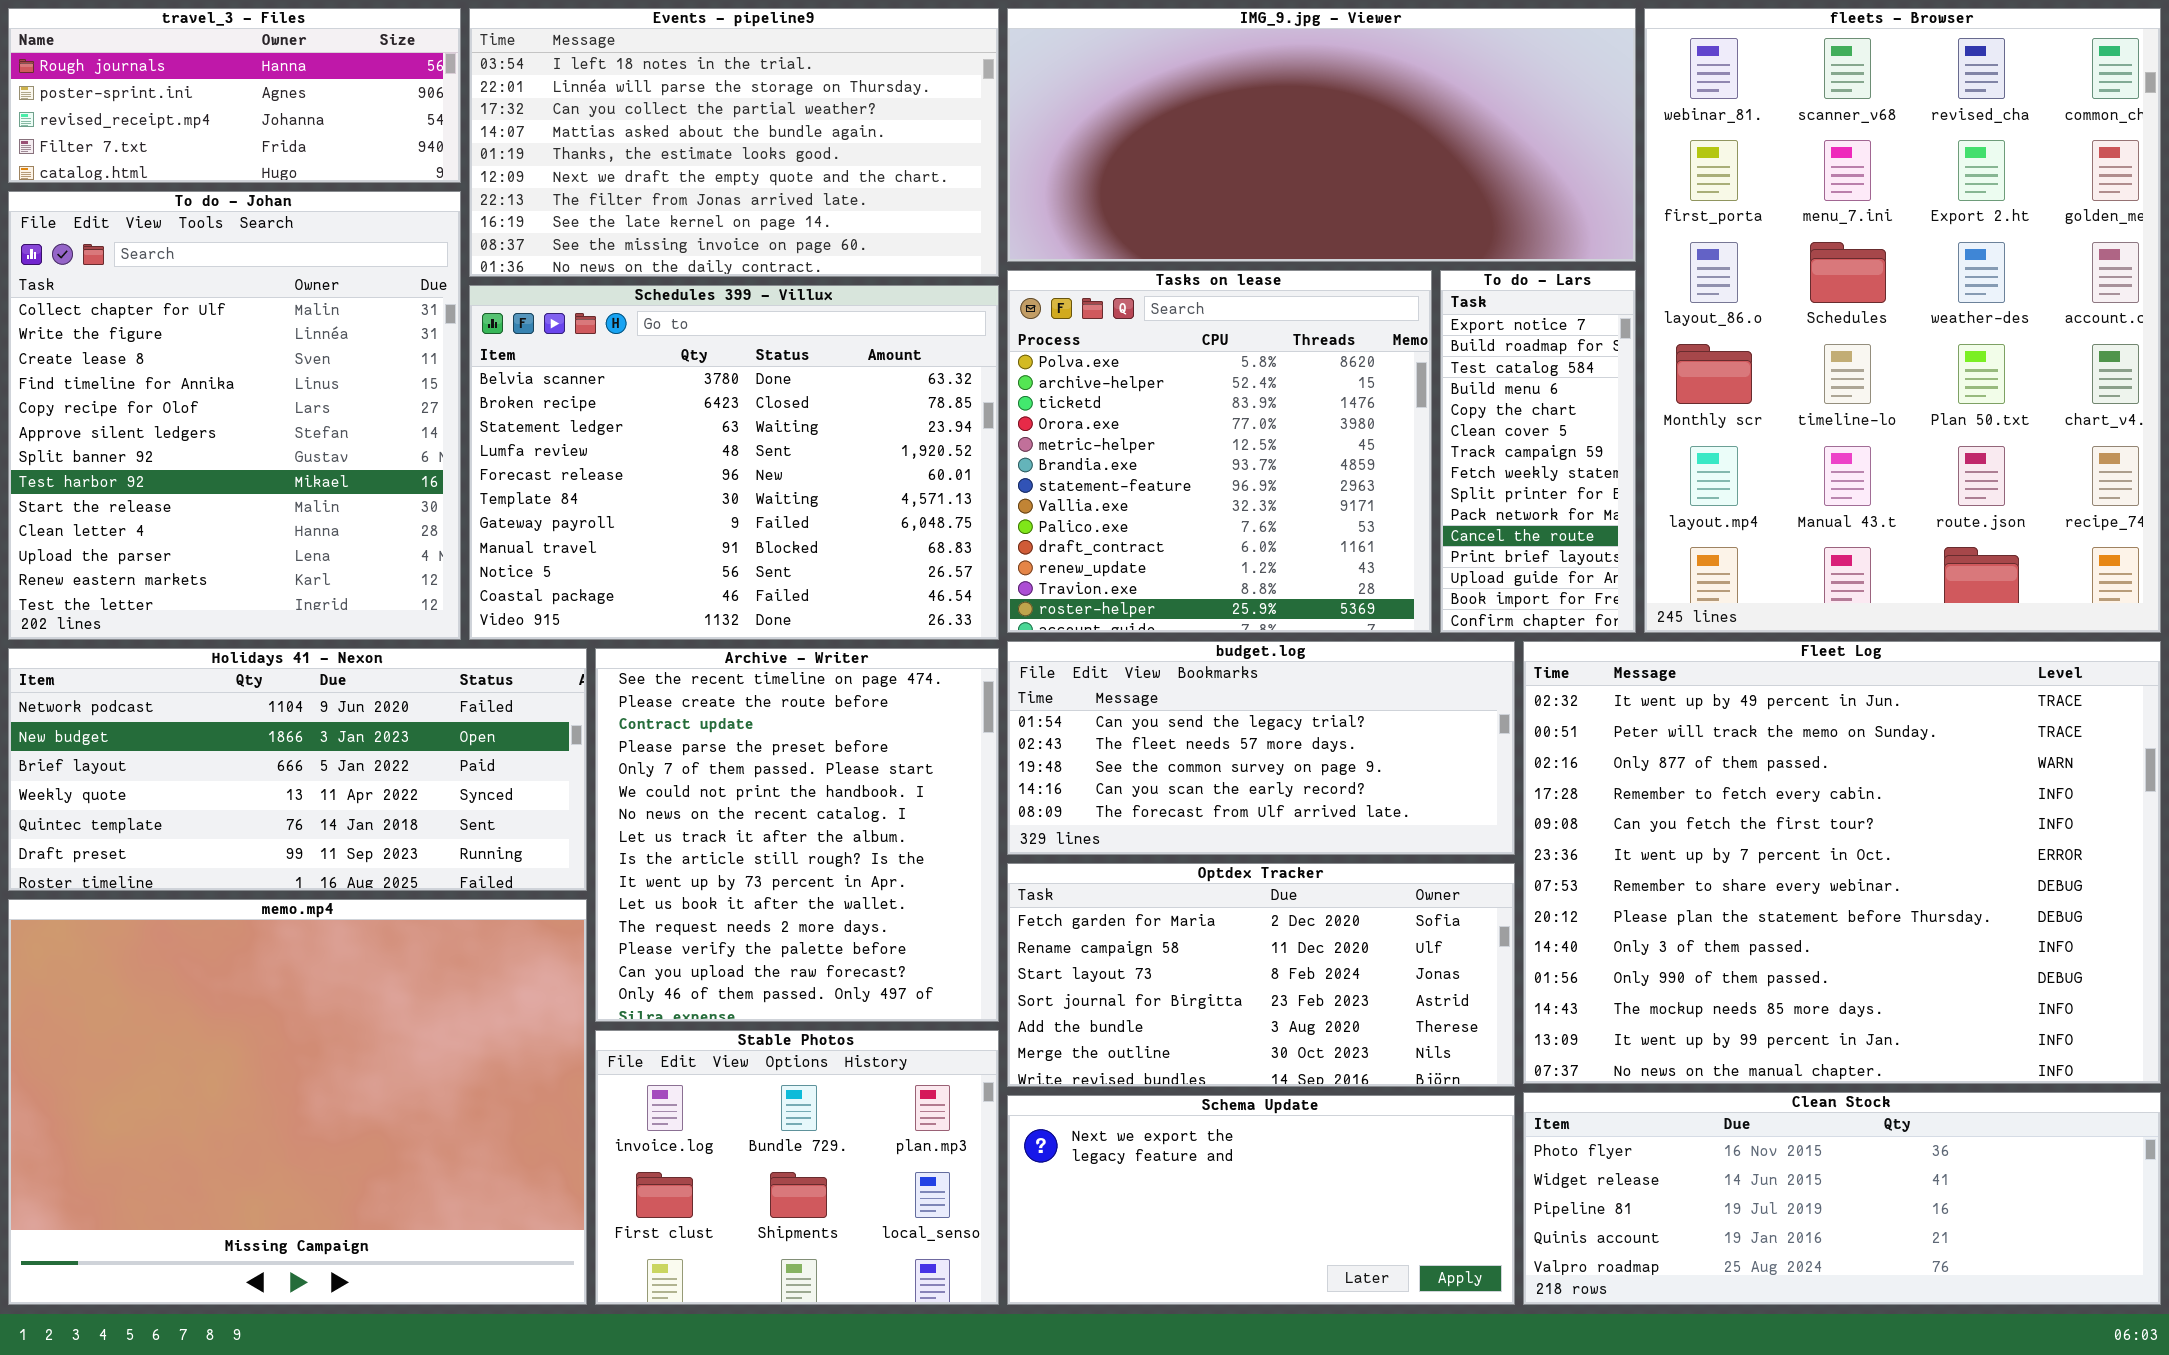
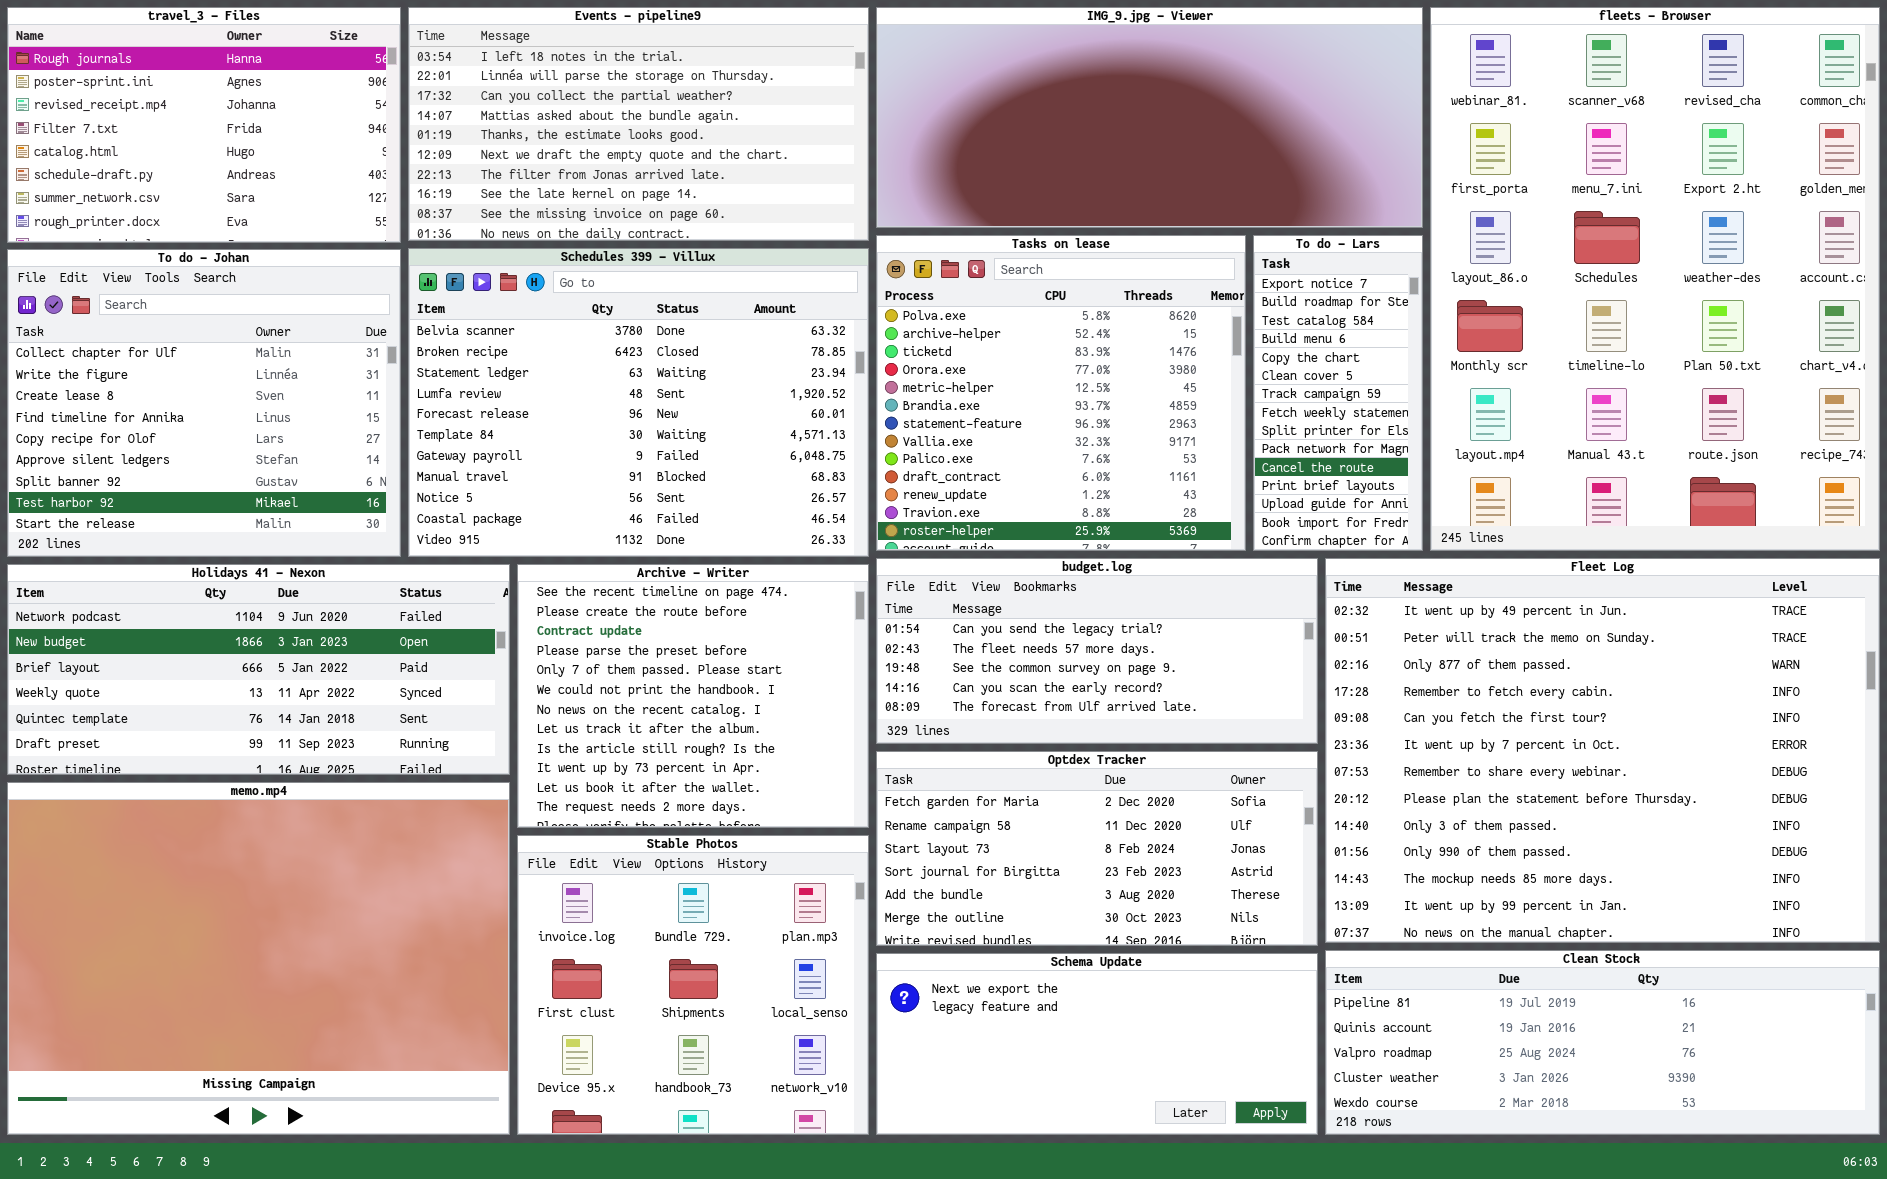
travel_3 - Files: [8,8,461,183] -> [7,7,401,243], resized
To do - Johan: [8,191,461,640] -> [7,249,401,557], resized
Archive - Writer: [595,648,999,1022] -> [517,564,869,828], resized
Stable Photos: [595,1030,999,1305] -> [517,835,869,1135], resized
Clean Stock: [1523,1092,2161,1305] -> [1325,950,1880,1135], scrolled down 2 rows

